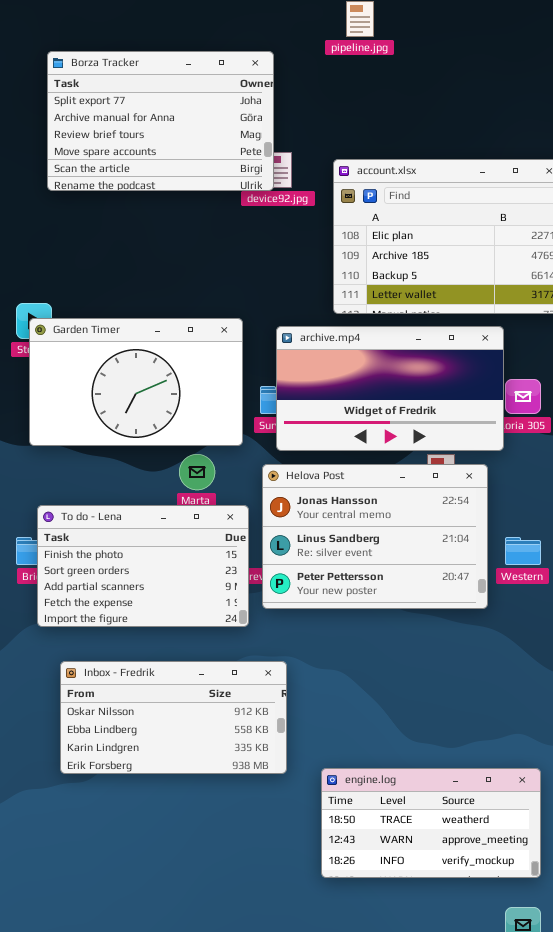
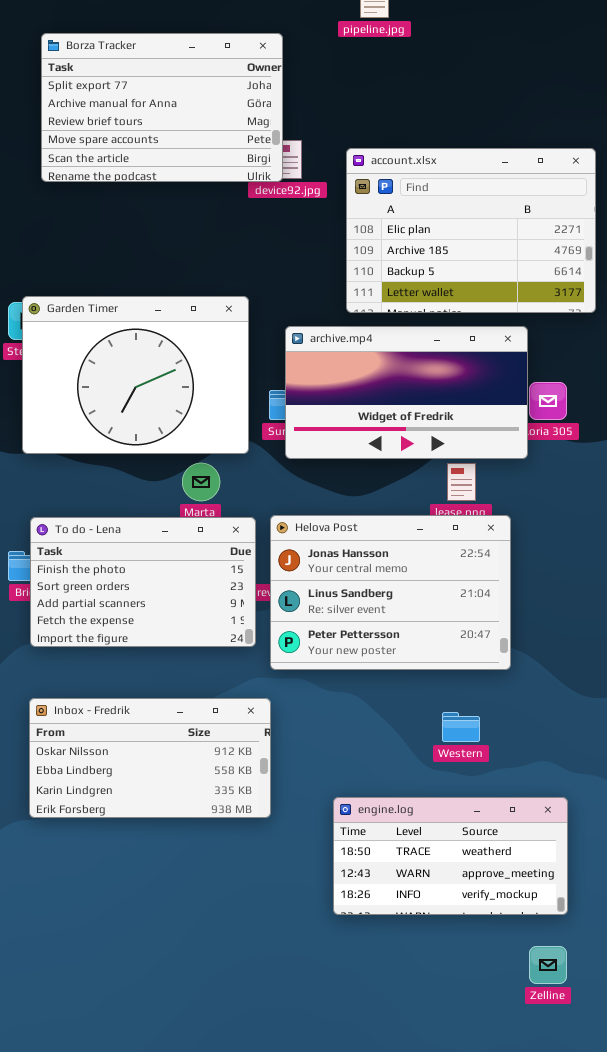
Garden Timer: [29,318,243,446] -> [22,296,249,454], resized
Helova Post: [262,464,488,609] -> [270,515,511,670], moved
Western: [505,537,541,565] -> [442,712,480,742], moved
Inbox - Fredrik: [60,661,287,774] -> [29,698,271,818], moved

